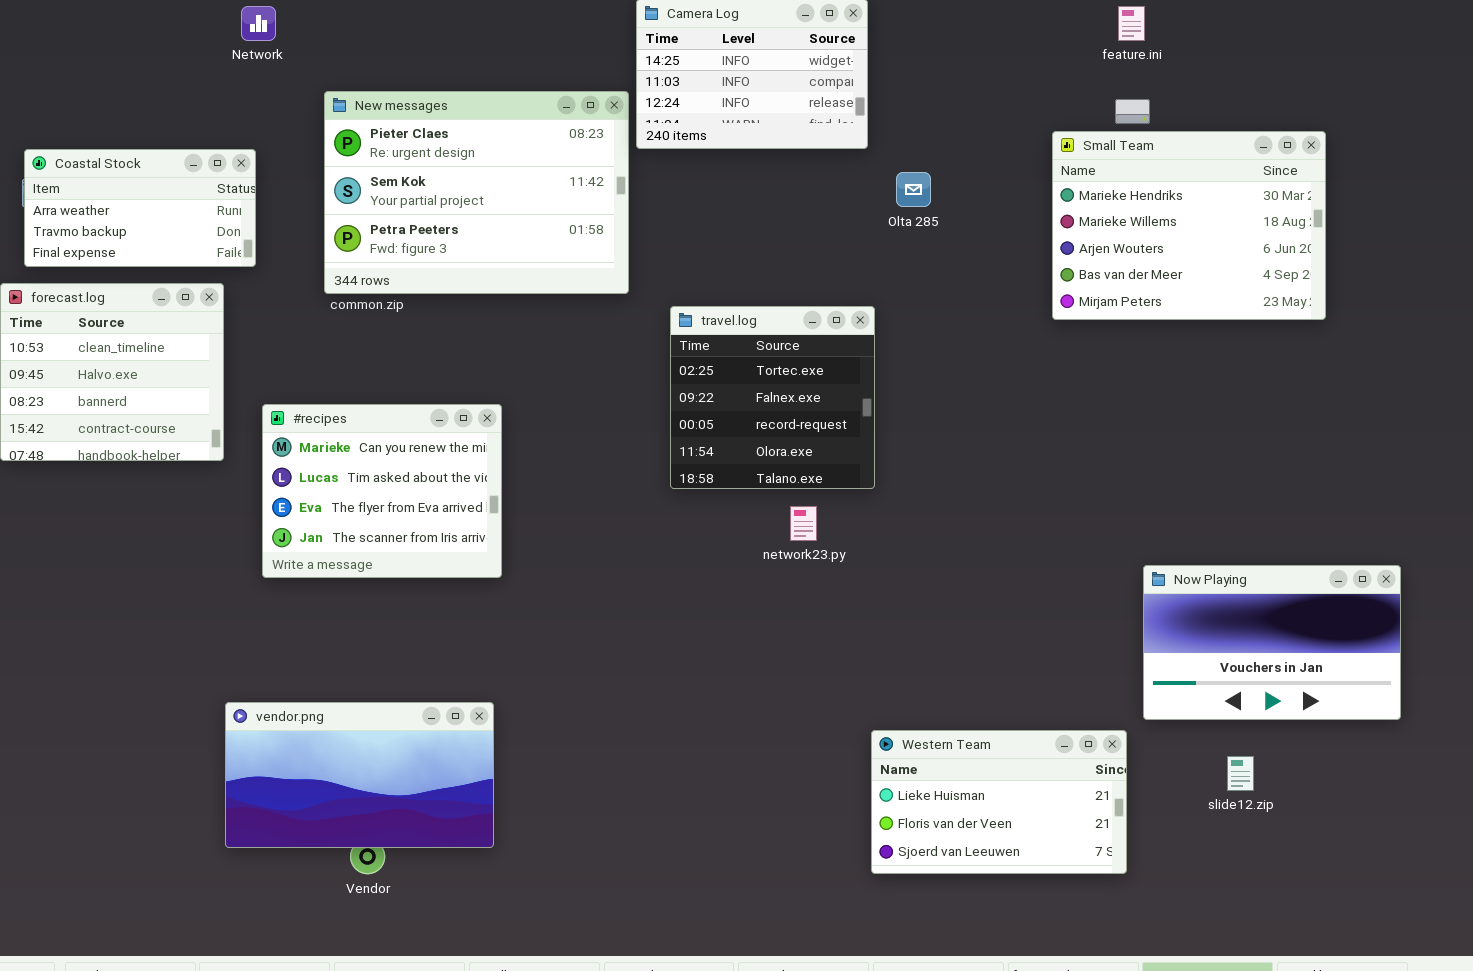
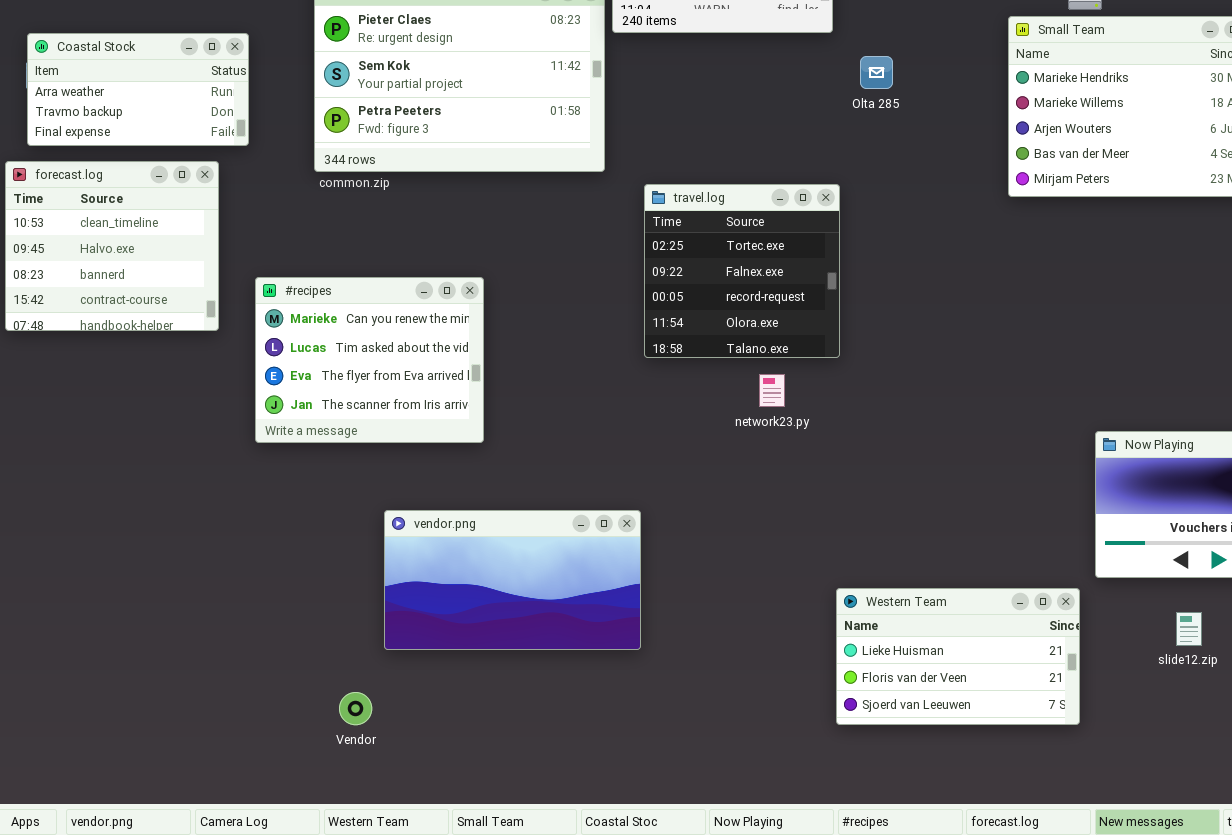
vendor.png: [225,702,494,848] -> [384,510,641,650], moved

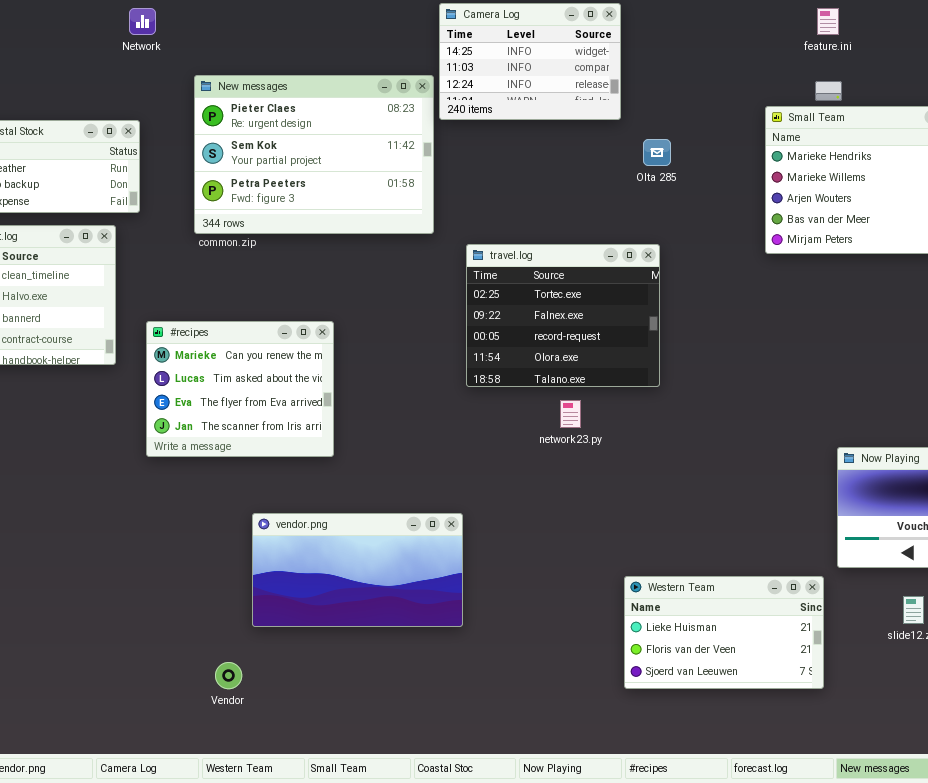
travel.log: [644,184,840,358] -> [466,244,660,387], resized

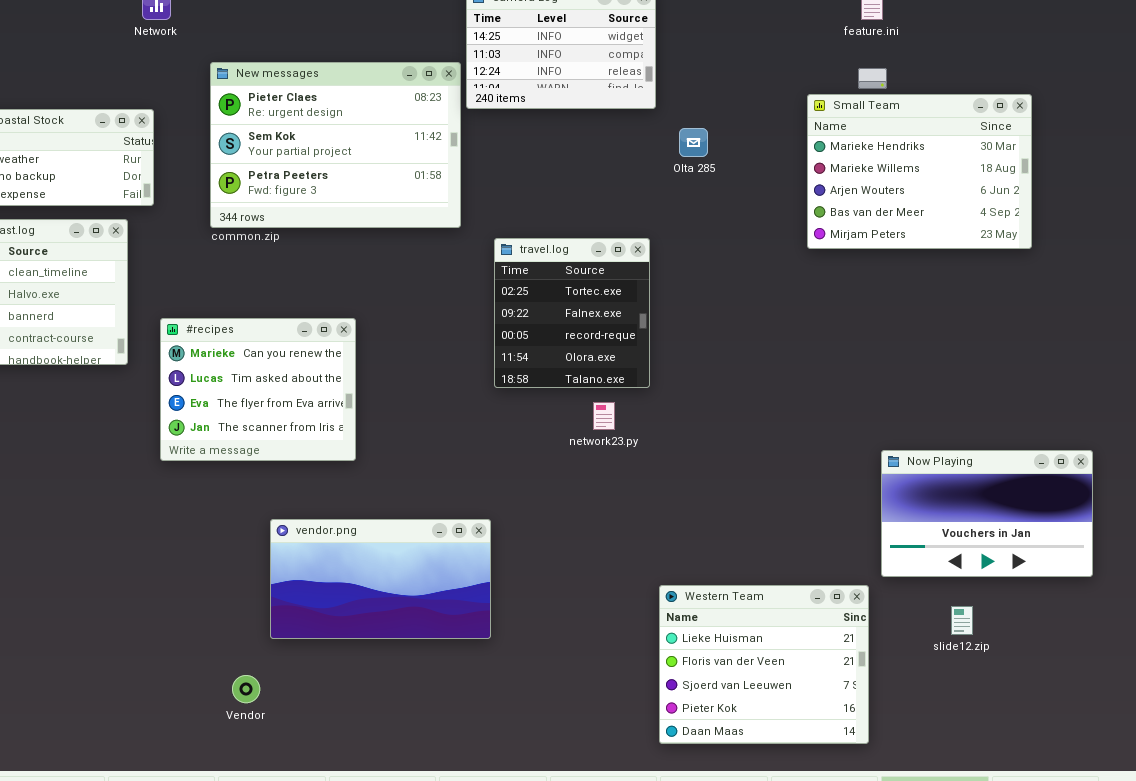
travel.log: [466,244,660,387] -> [494,238,650,388], resized
Western Team: [624,576,824,689] -> [659,585,869,744], resized

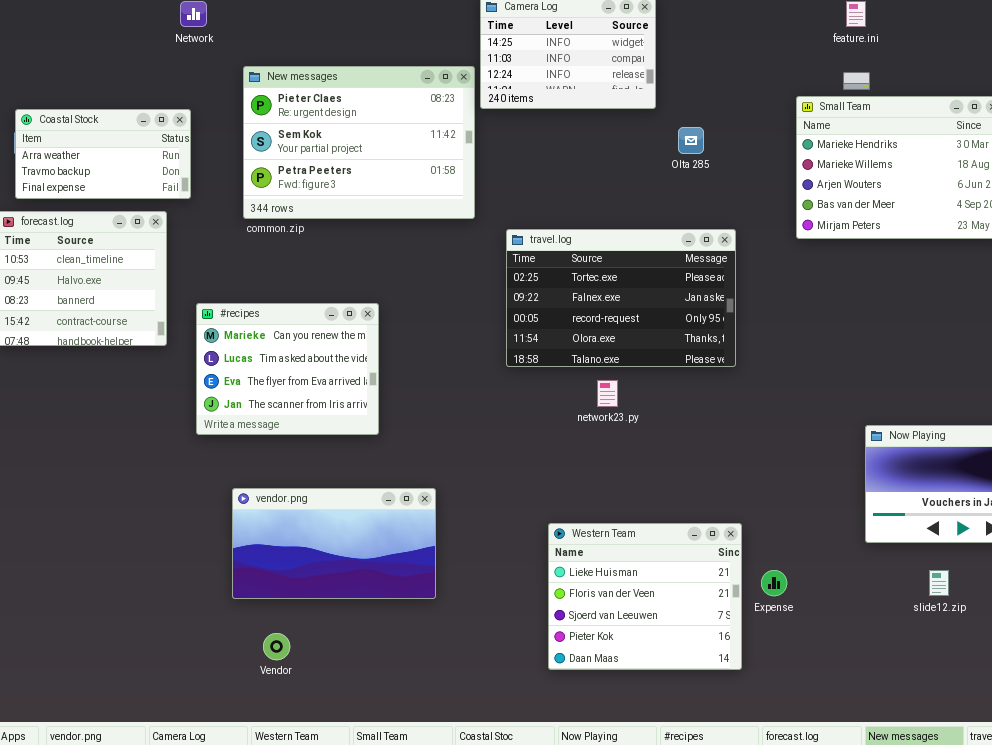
travel.log: [494,238,650,388] -> [506,229,736,367], resized
vendor.png: [270,519,491,639] -> [232,488,436,599], moved
Western Team: [659,585,869,744] -> [548,523,742,670], moved

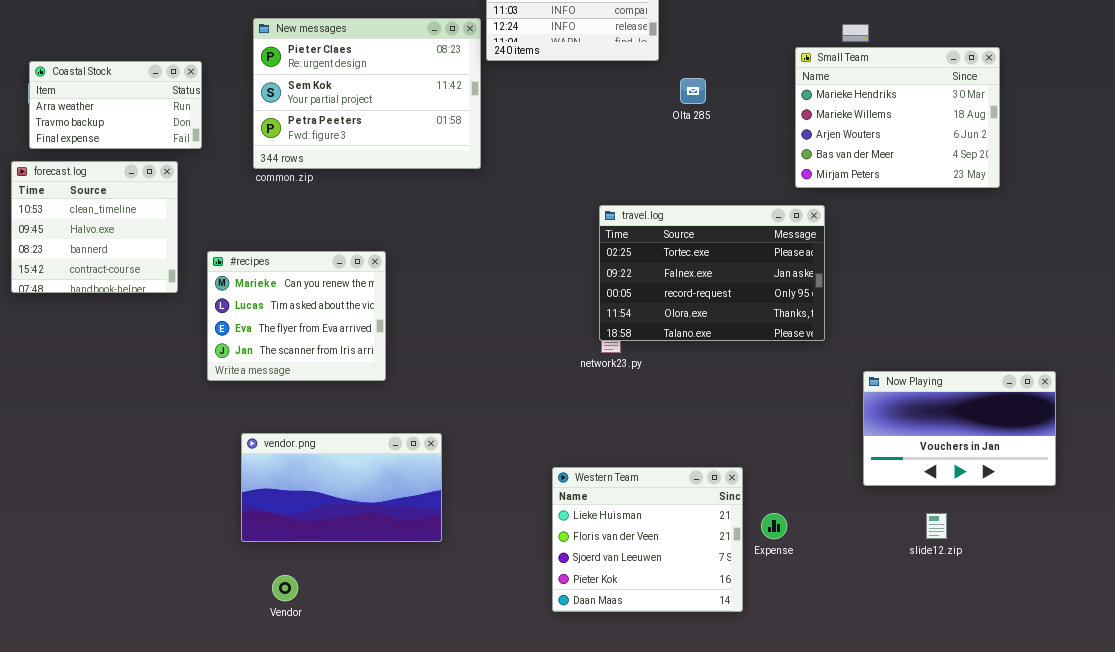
travel.log: [506,229,736,367] -> [599,205,825,341], moved

